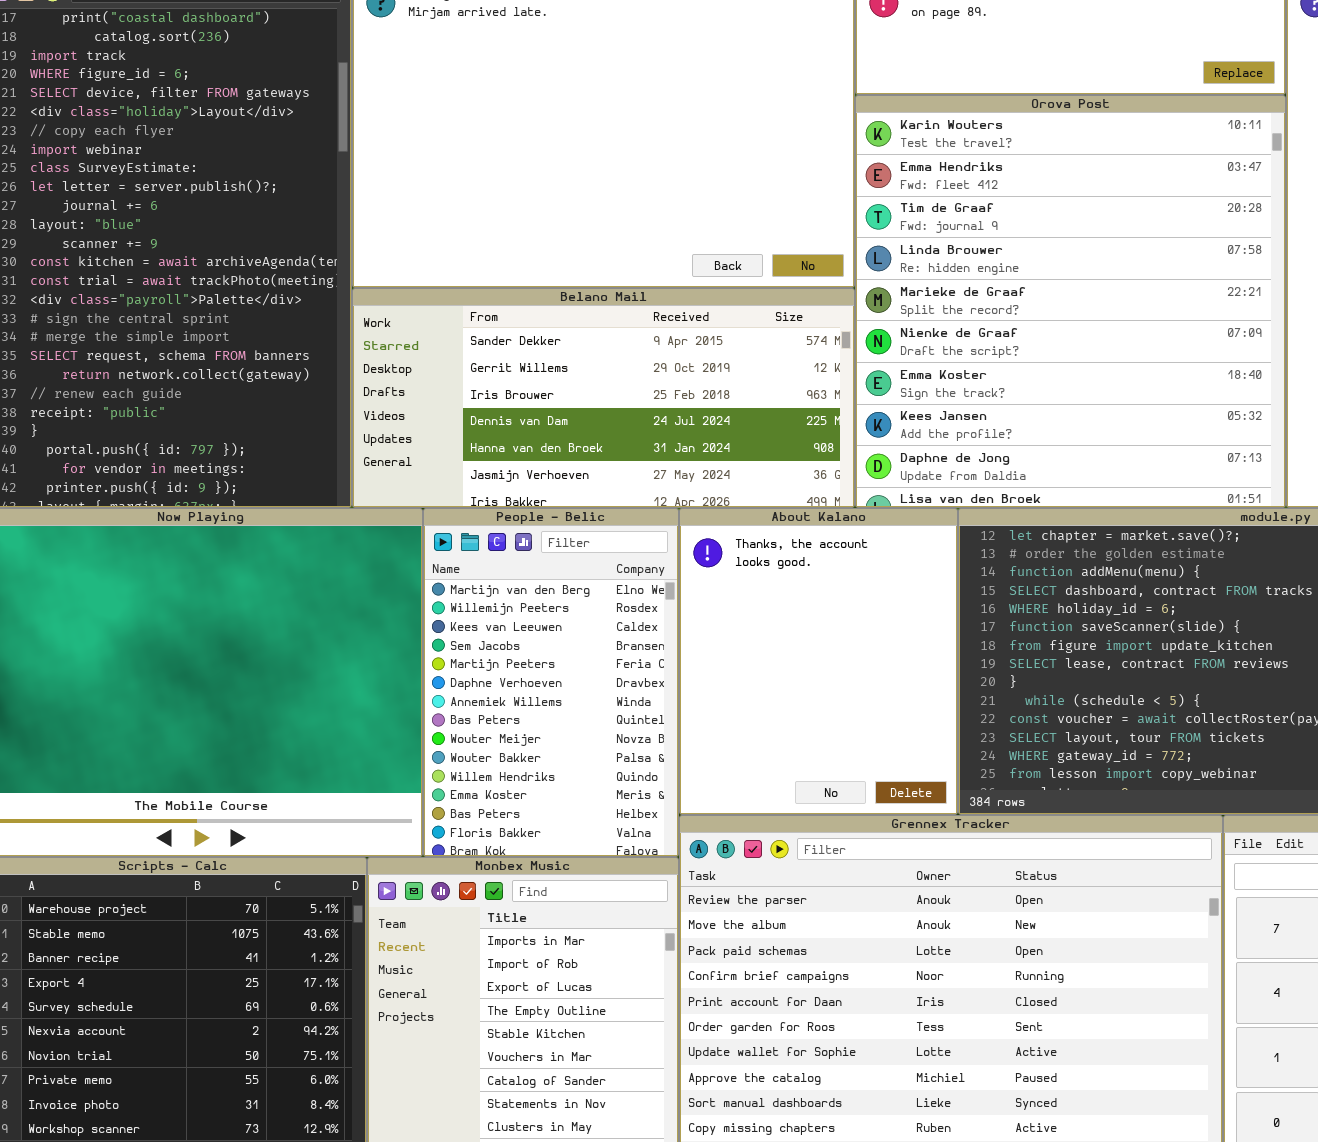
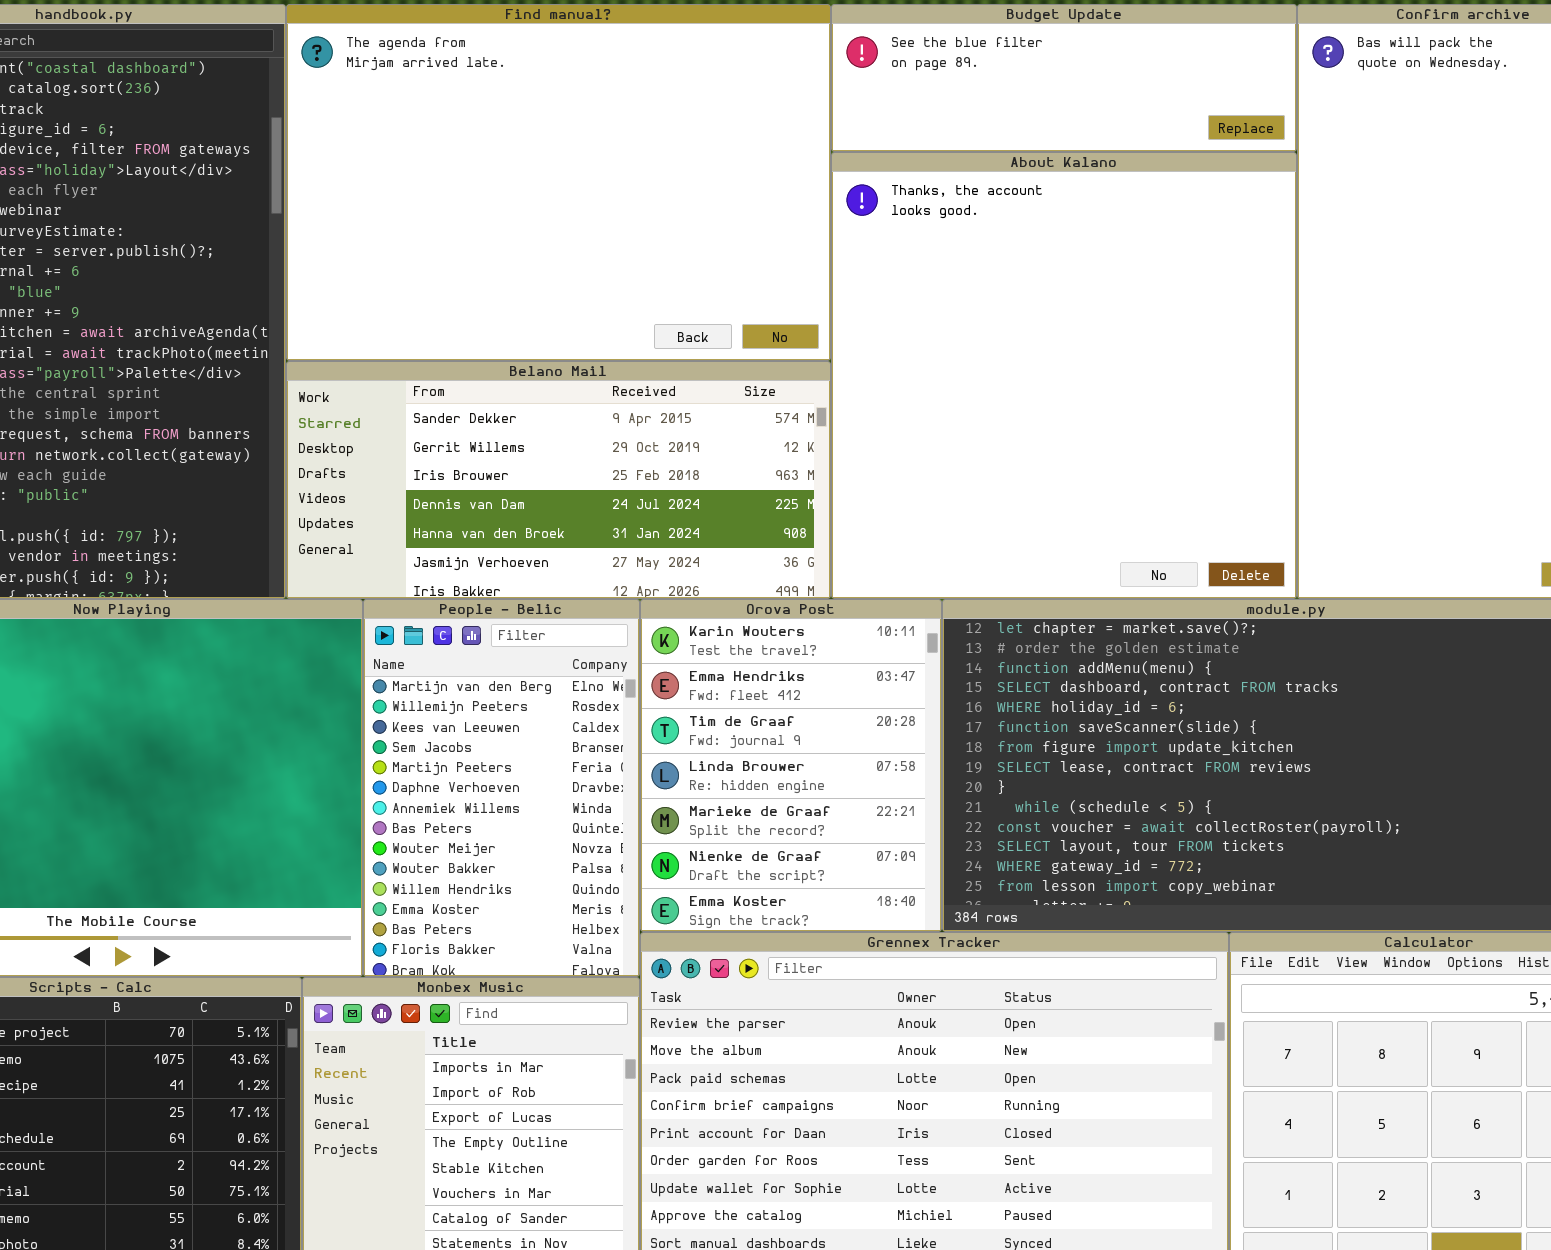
Orova Post: [855,95,1286,508] -> [640,599,942,932], moved, resized
About Kalano: [679,508,958,815] -> [831,152,1297,599], moved, resized

